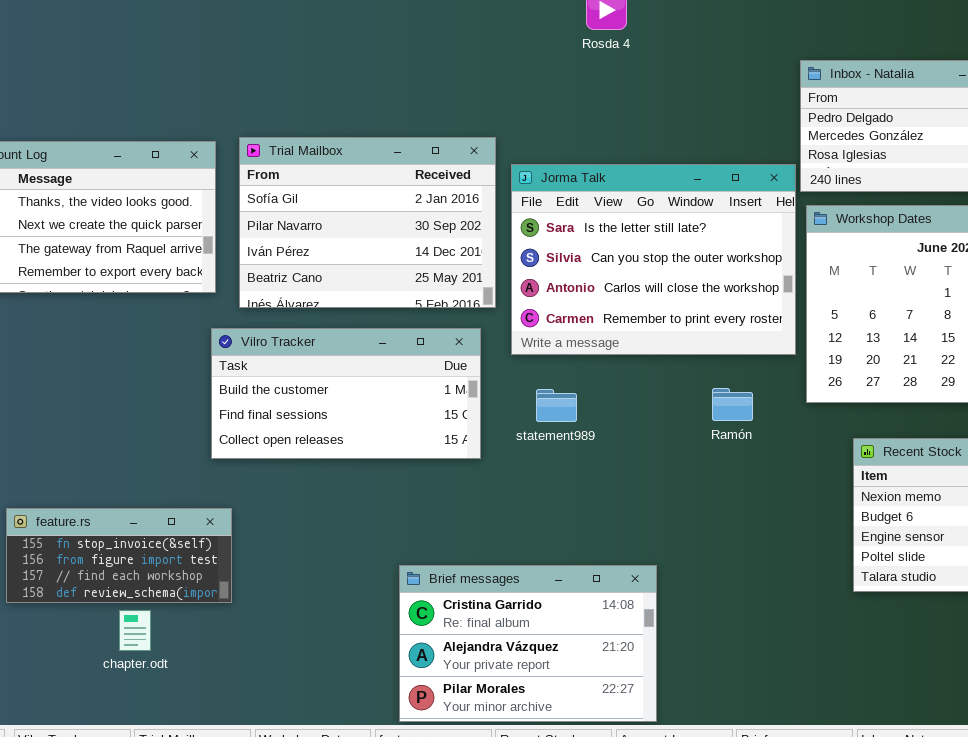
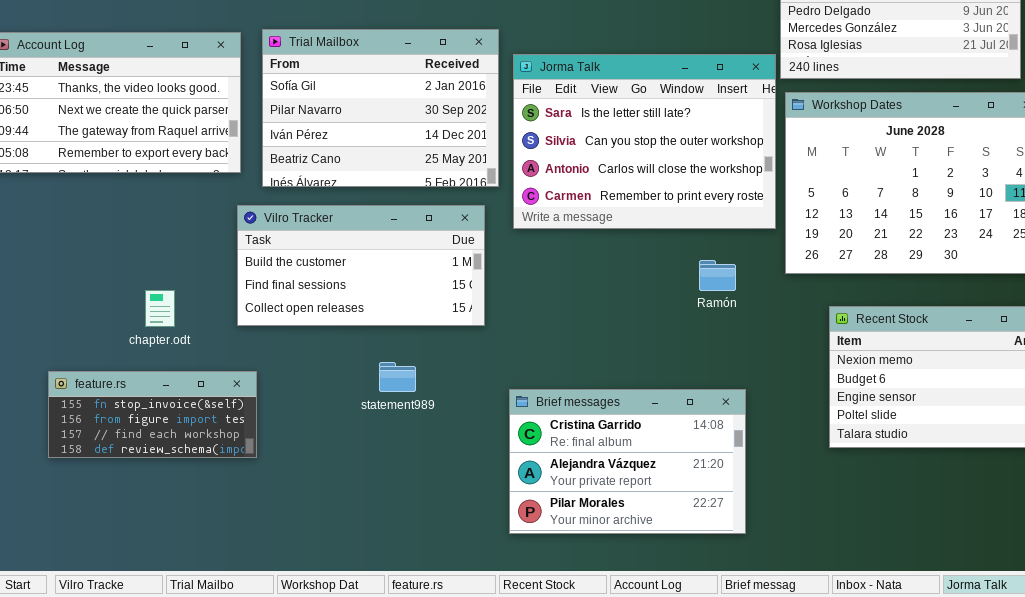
statement989: [536,389,577,422] -> [379,362,416,392], moved
Brief messages: [399,565,657,722] -> [509,389,746,534], moved
chapter.odt: [119,610,151,651] -> [145,290,175,327], moved

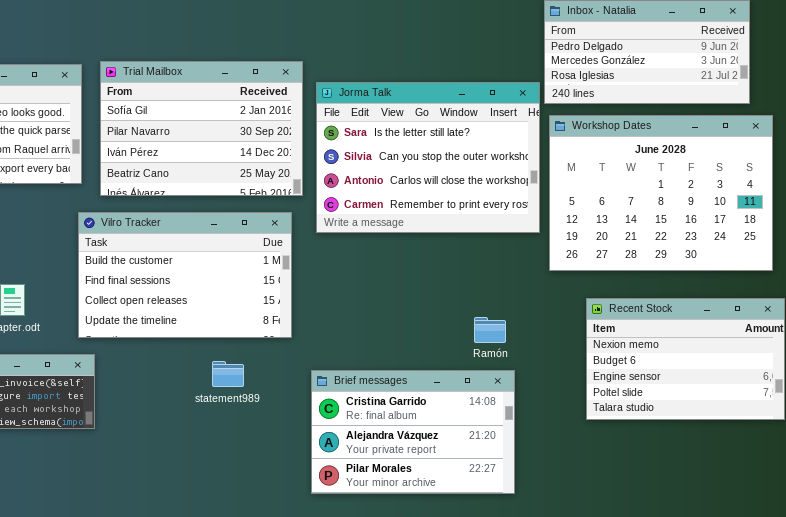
Vilro Tracker: [237,205,485,326] -> [78,212,292,338], resized
Ramón: [699,260,736,291] -> [474,317,506,343], moved
statement989: [379,362,416,392] -> [212,361,244,387], moved

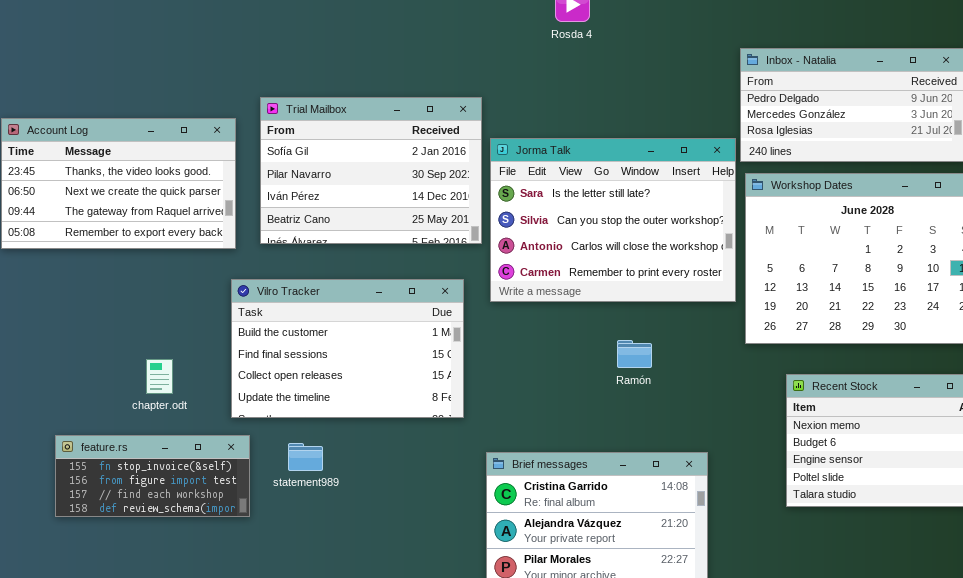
Trial Mailbox: [100,61,303,196] -> [260,97,482,244], moved
Ramón: [474,317,506,343] -> [617,340,652,368], moved
statement989: [212,361,244,387] -> [288,443,323,471], moved

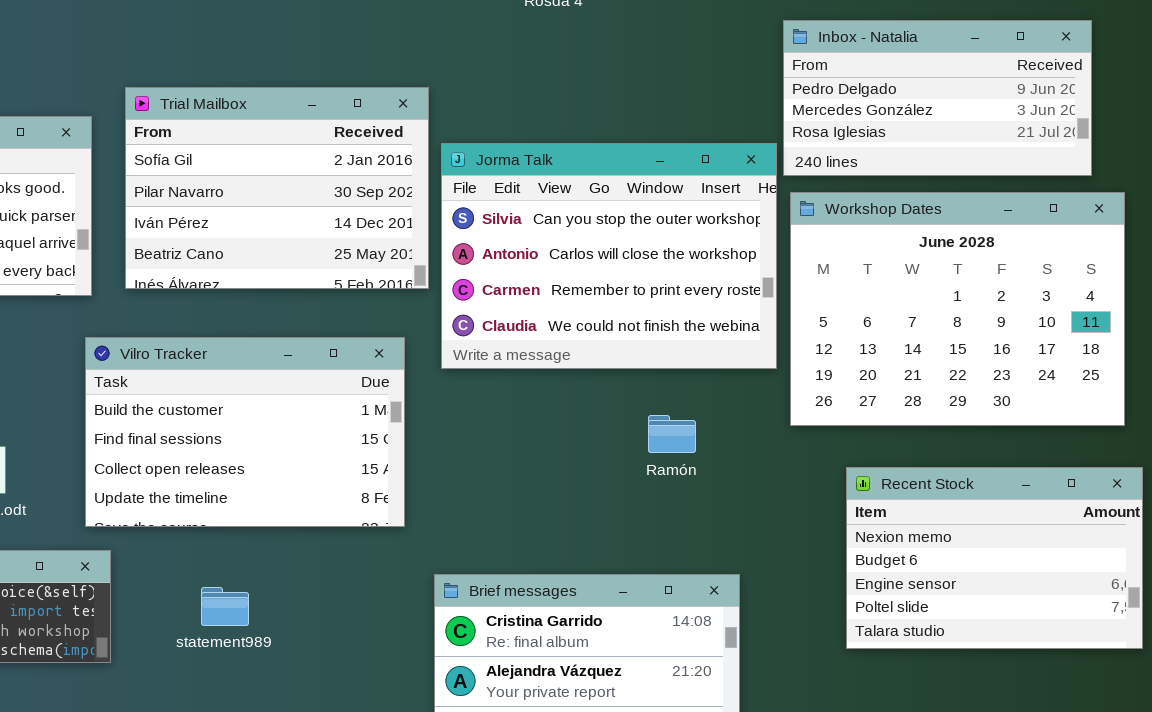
Jorma Talk: [490,138,736,302] -> [441,143,777,369], scrolled down 1 row
Ramón: [617,340,652,368] -> [648,415,696,453], moved
statement989: [288,443,323,471] -> [201,587,249,626], moved

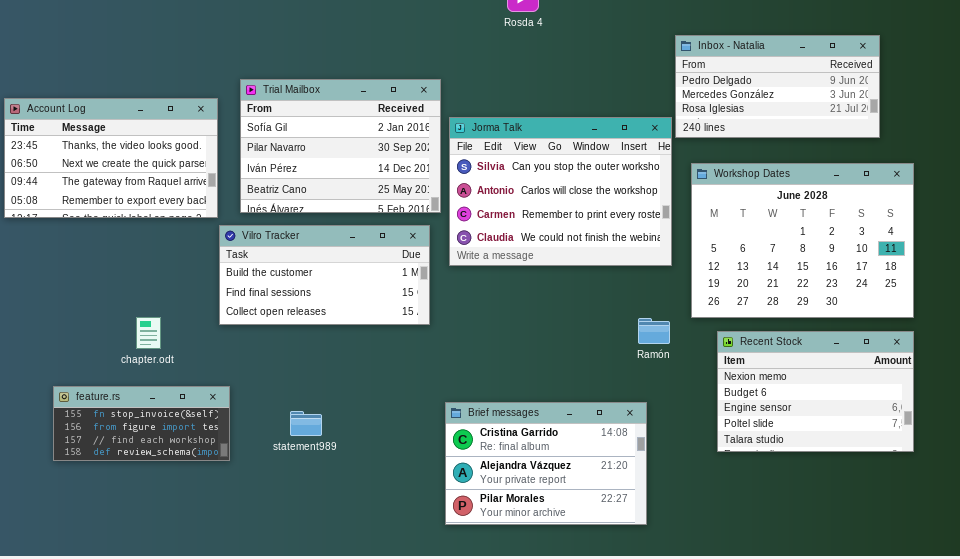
Workshop Dates: [790,192,1125,426] -> [691,163,914,318], moved
Vilro Tracker: [85,337,405,527] -> [219,225,430,325], moved, resized
Ramón: [648,415,696,453] -> [638,318,670,344], moved

